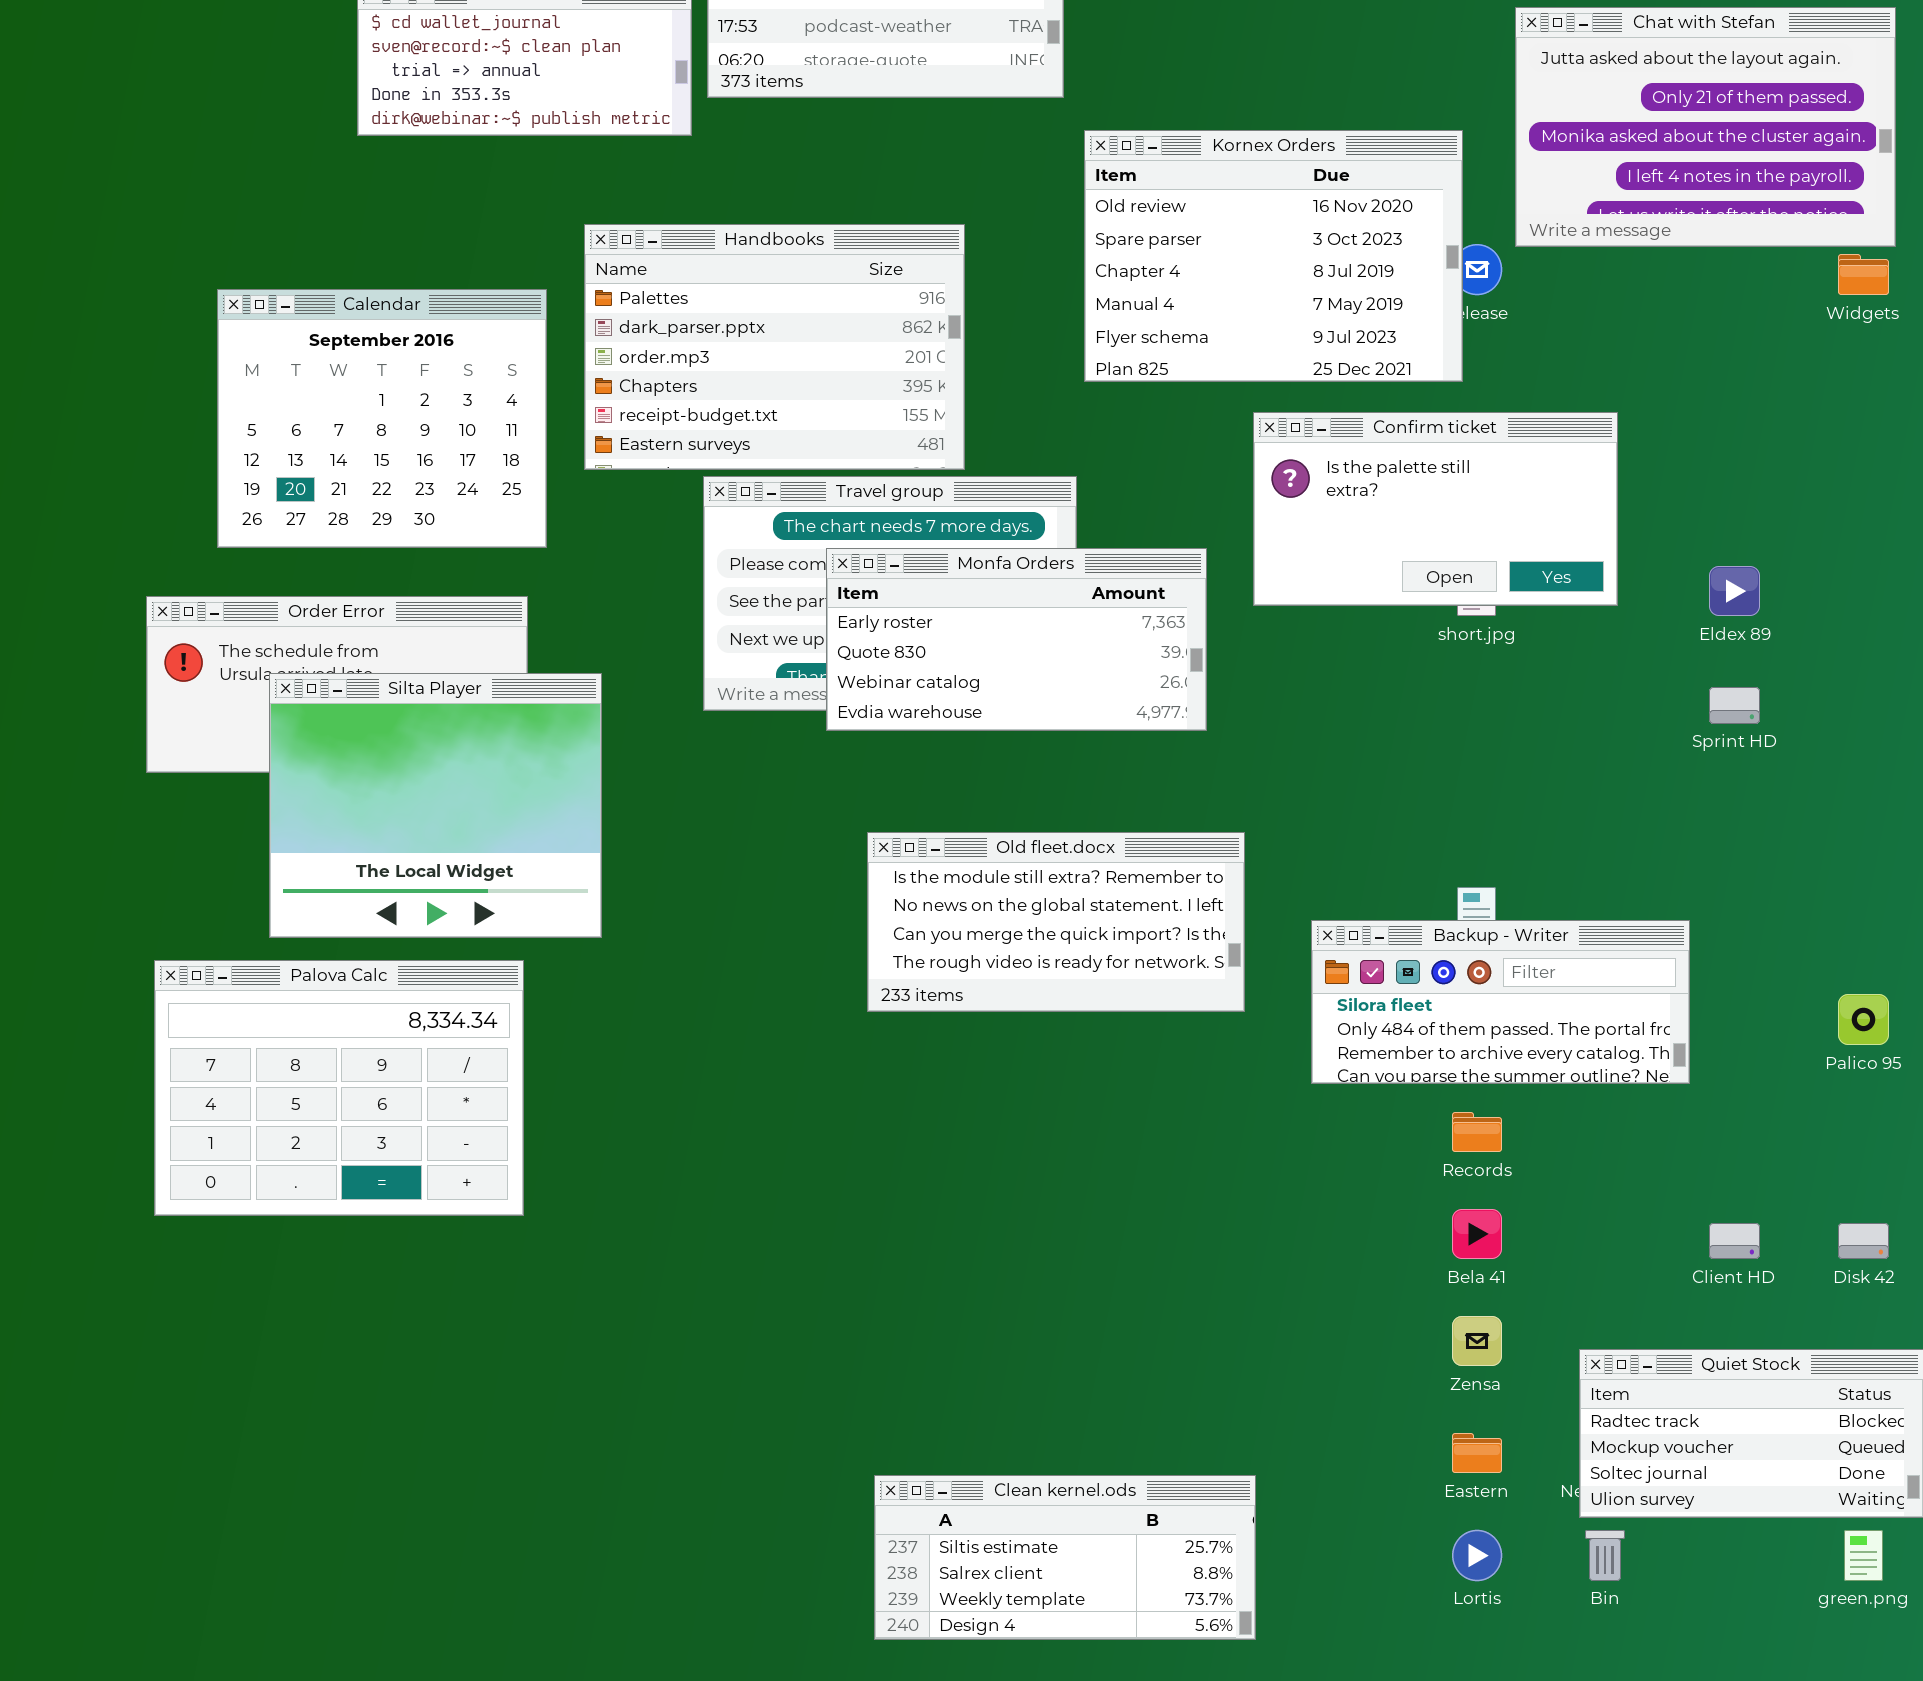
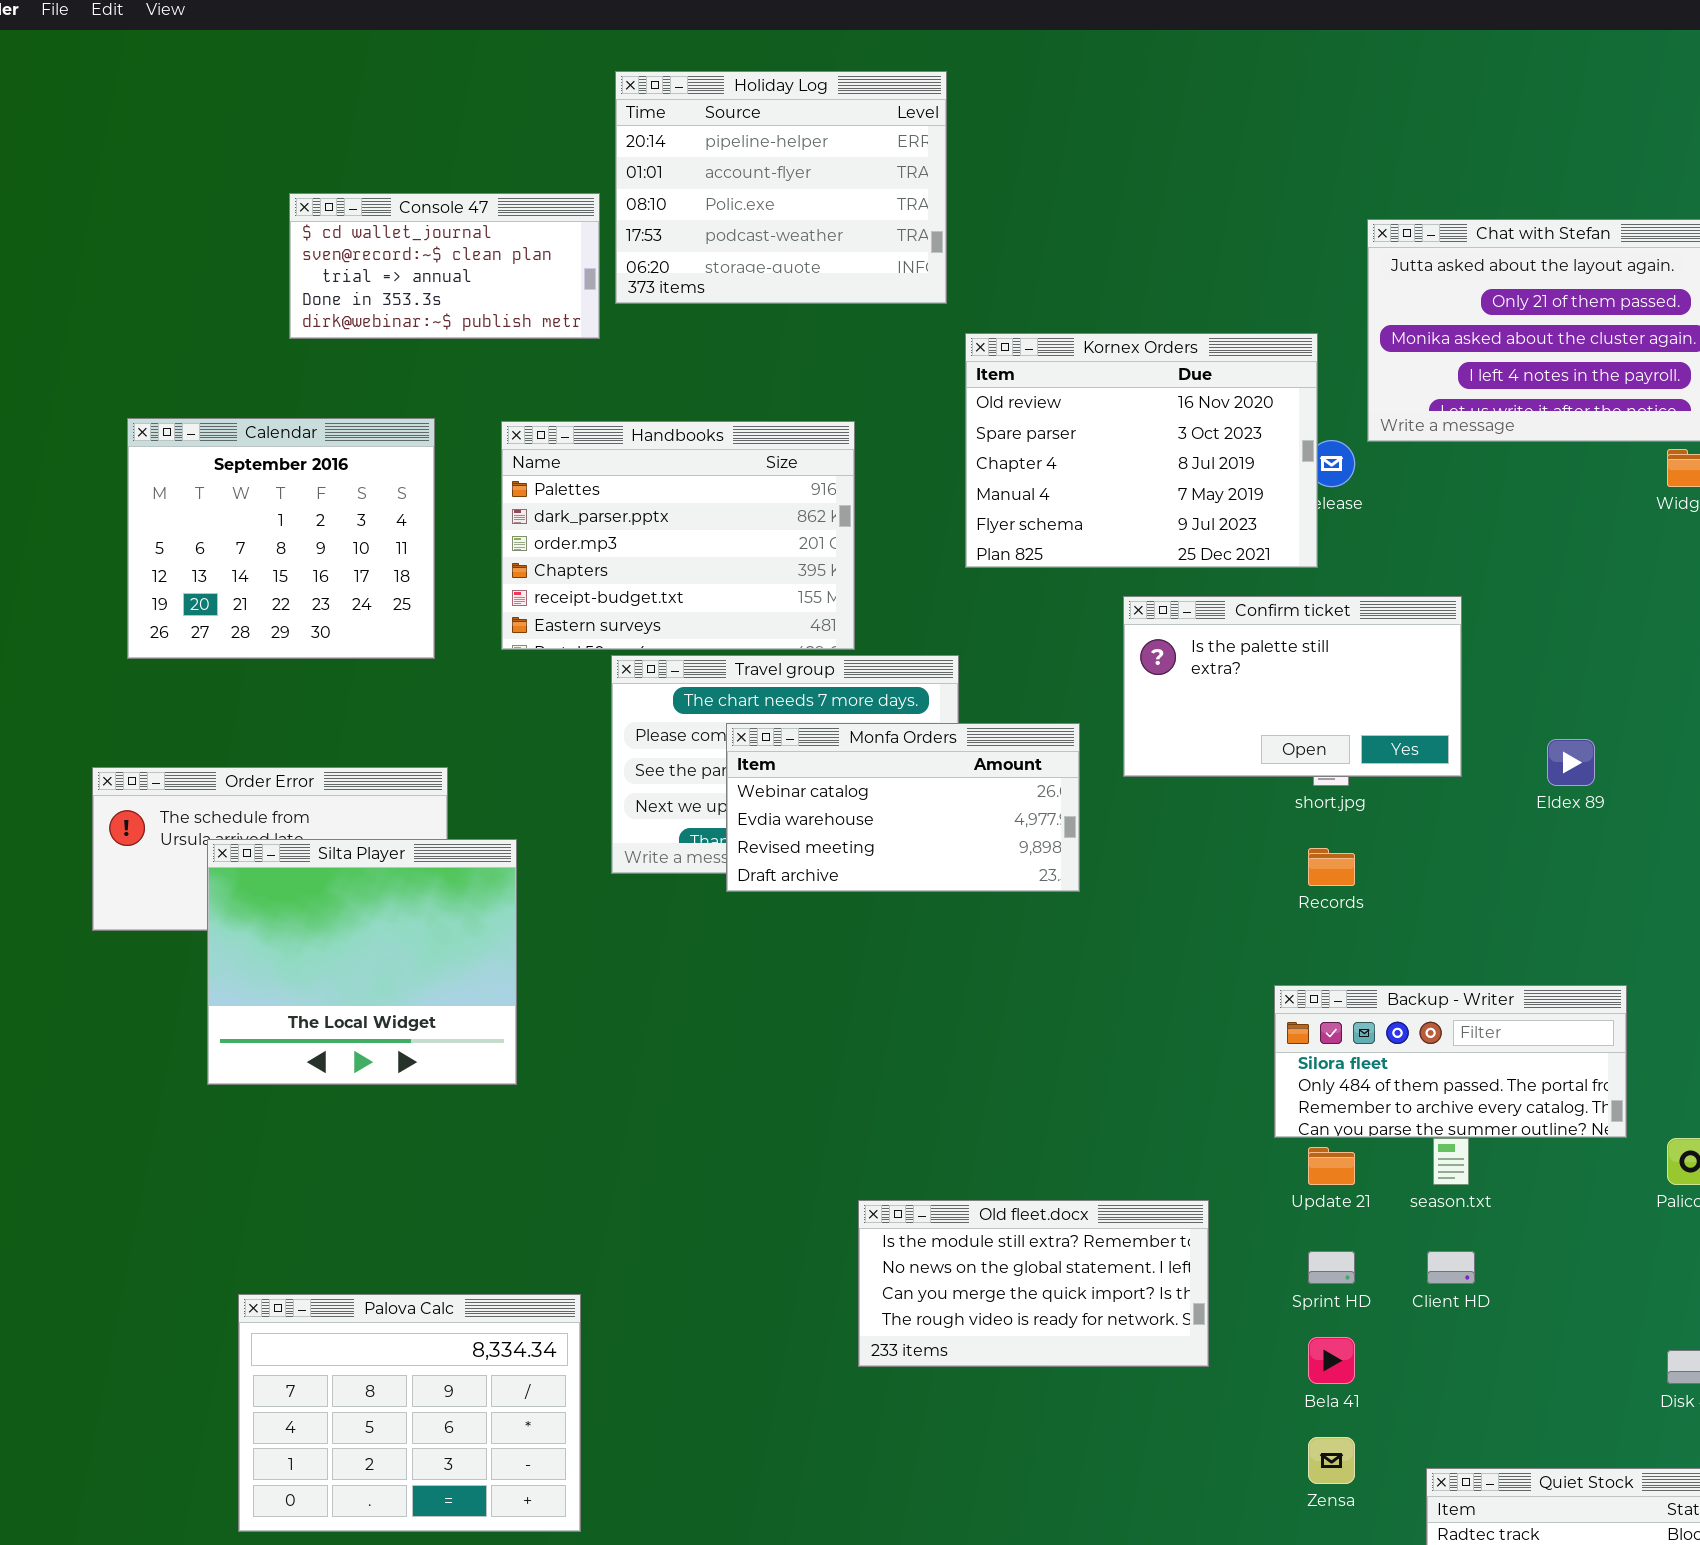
Calendar: [217,289,547,548] -> [127,418,435,659], moved
Monfa Orders: [826,548,1207,731] -> [726,723,1080,892], scrolled down 2 rows
Sprint HD: [1709,687,1760,724] -> [1308,1251,1355,1284], moved
Old fleet.docx: [867,832,1245,1012] -> [858,1200,1209,1367], moved
Backup - Writer: [1311,920,1690,1084] -> [1274,985,1627,1138], moved
Palova Calc: [154,960,524,1216] -> [238,1294,581,1532], moved
Records: [1452,1112,1502,1152] -> [1308,848,1355,886], moved
Client HD: [1709,1223,1760,1259] -> [1427,1251,1475,1284], moved

